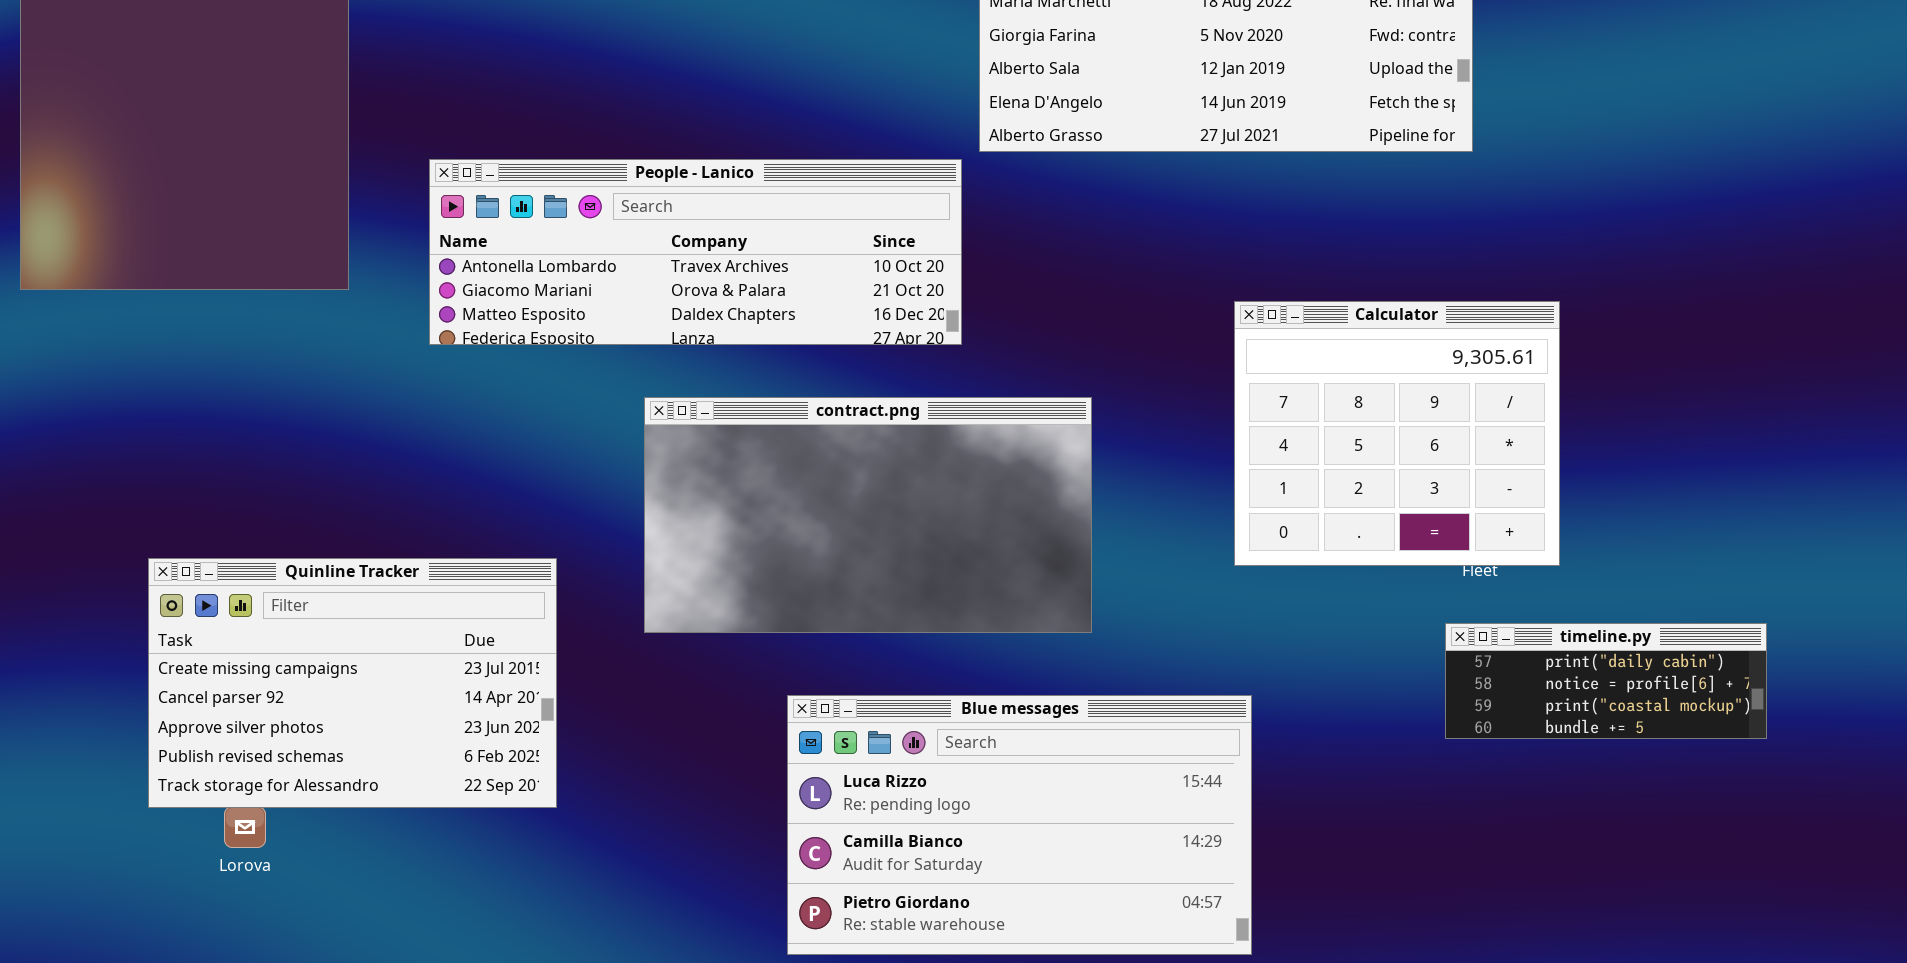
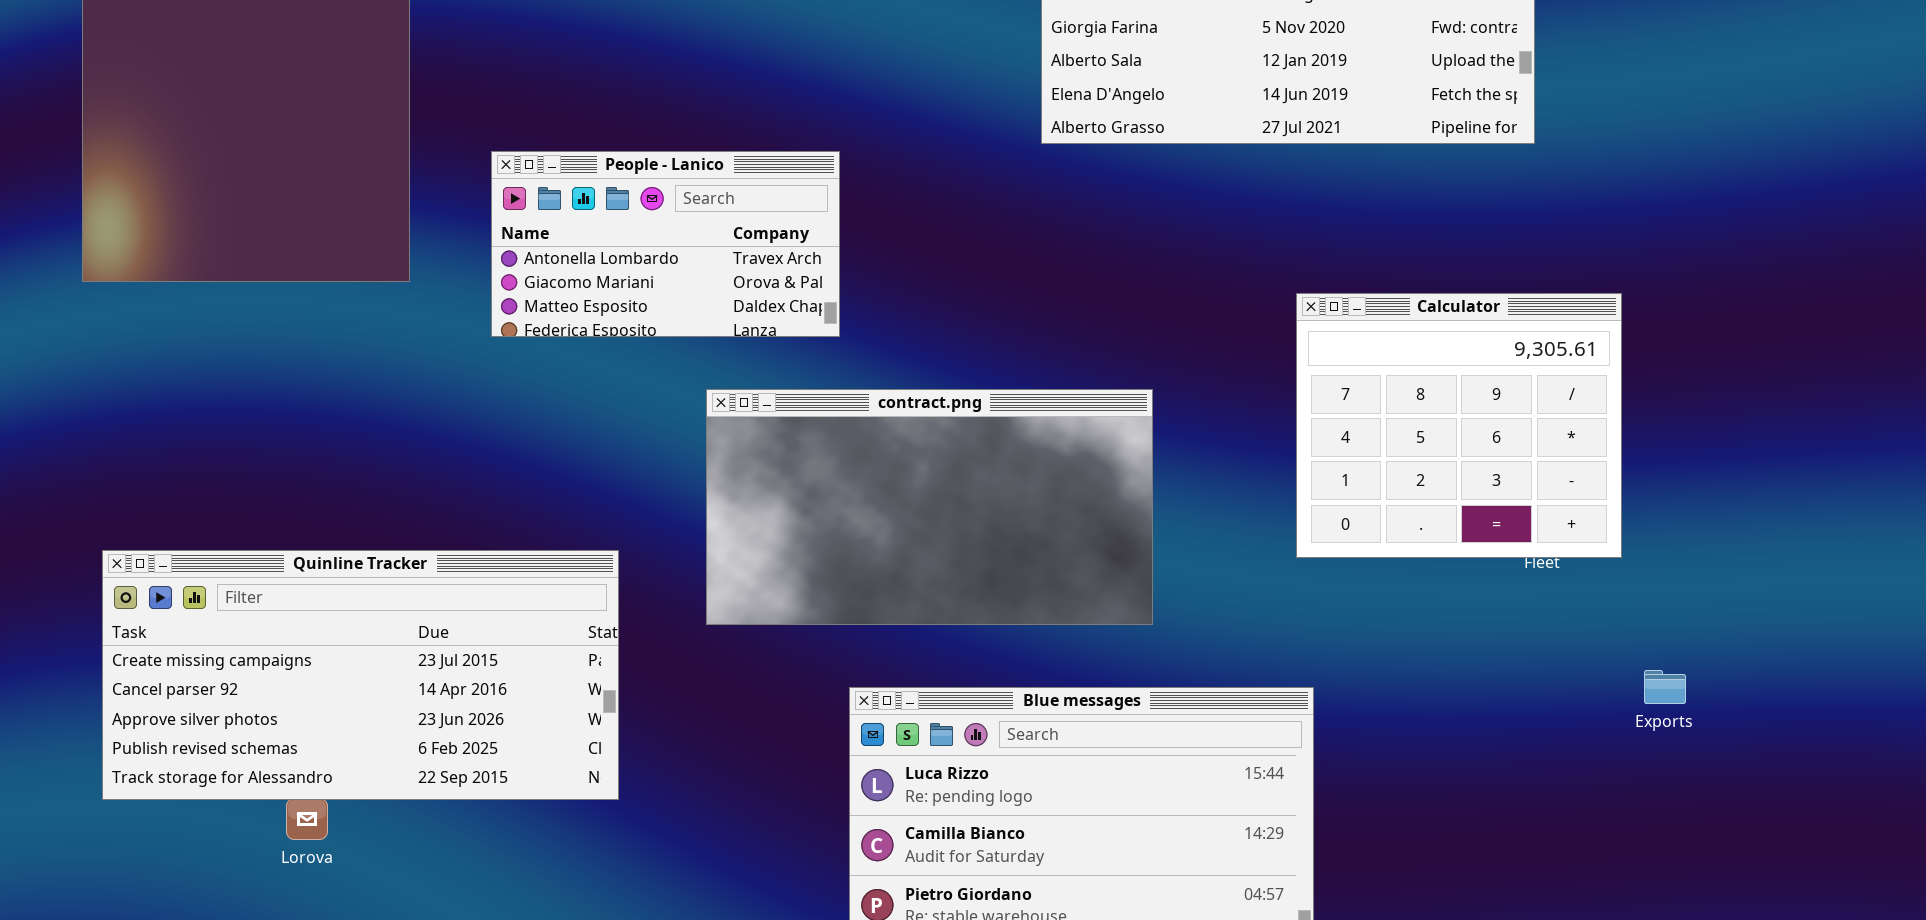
People - Lanico: [429,159,962,345] -> [491,151,840,337], resized
Quinline Tracker: [148,558,557,808] -> [102,550,619,800], resized
timeline.py: [1445,623,1767,739] -> none, closed

